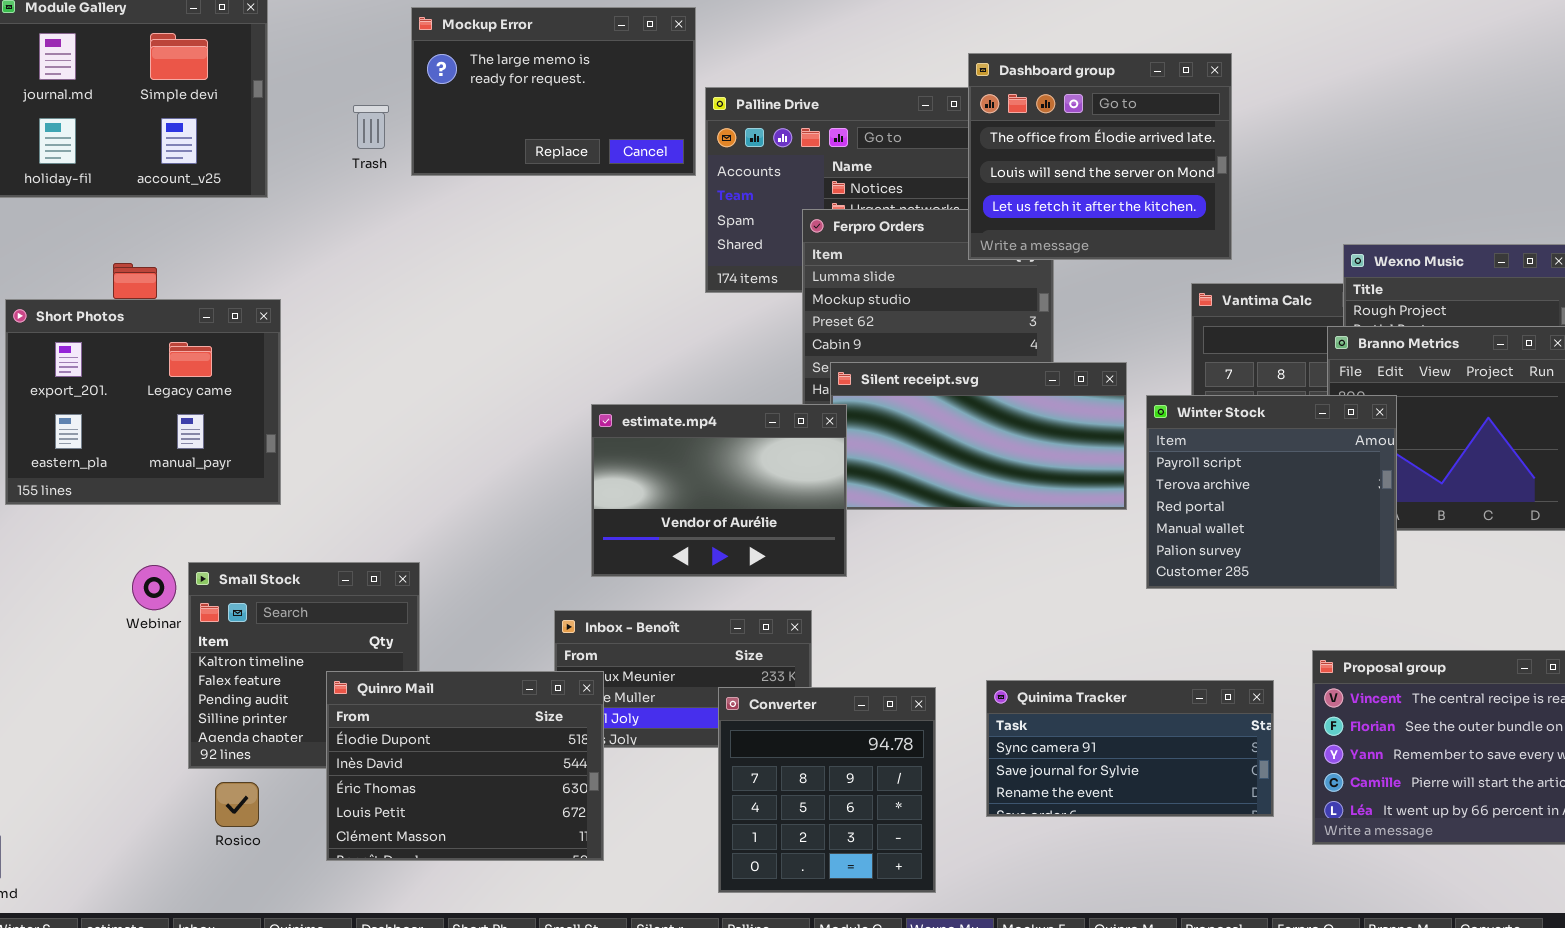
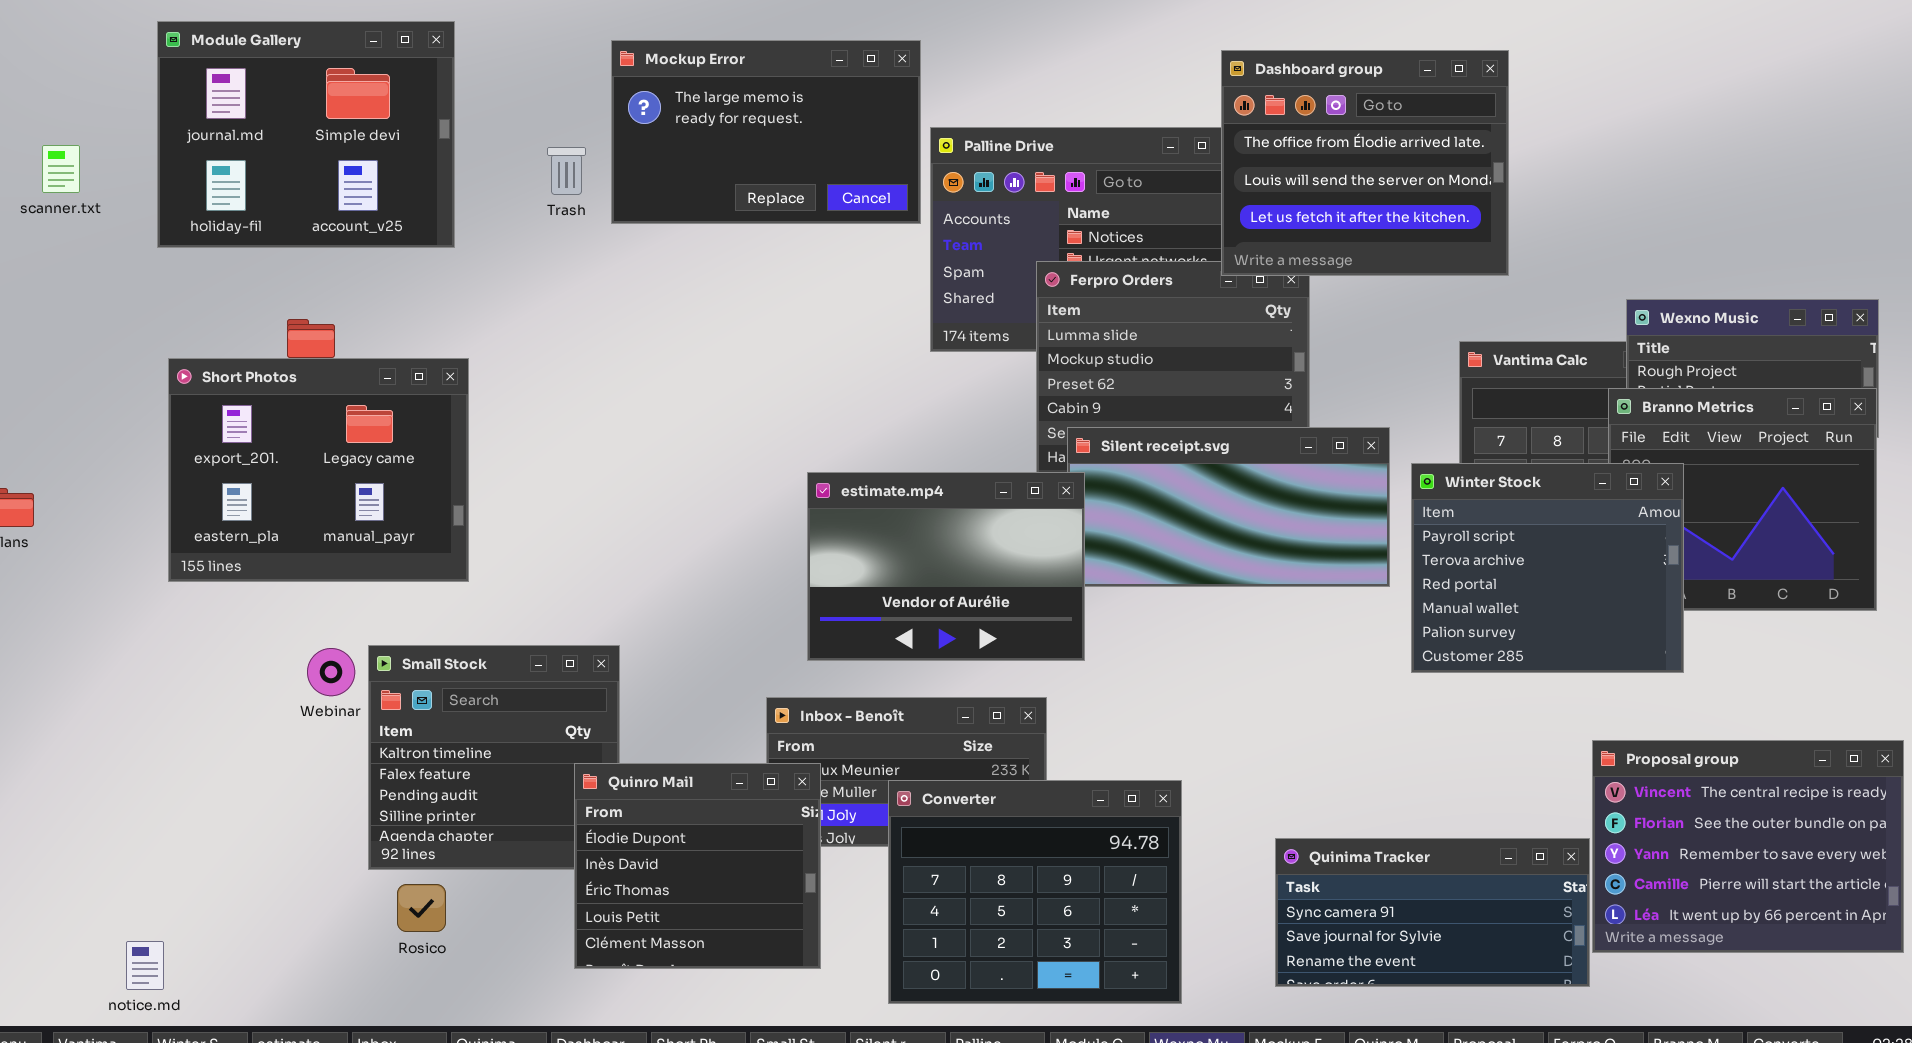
Dashboard group: [968,53,1232,260] -> [1221,50,1509,276], moved
Quinro Mail: [326,671,604,861] -> [574,763,821,969], resized
Quinima Tracker: [986,680,1274,817] -> [1275,838,1590,987], moved
Converter: [718,687,936,893] -> [888,780,1182,1004], resized

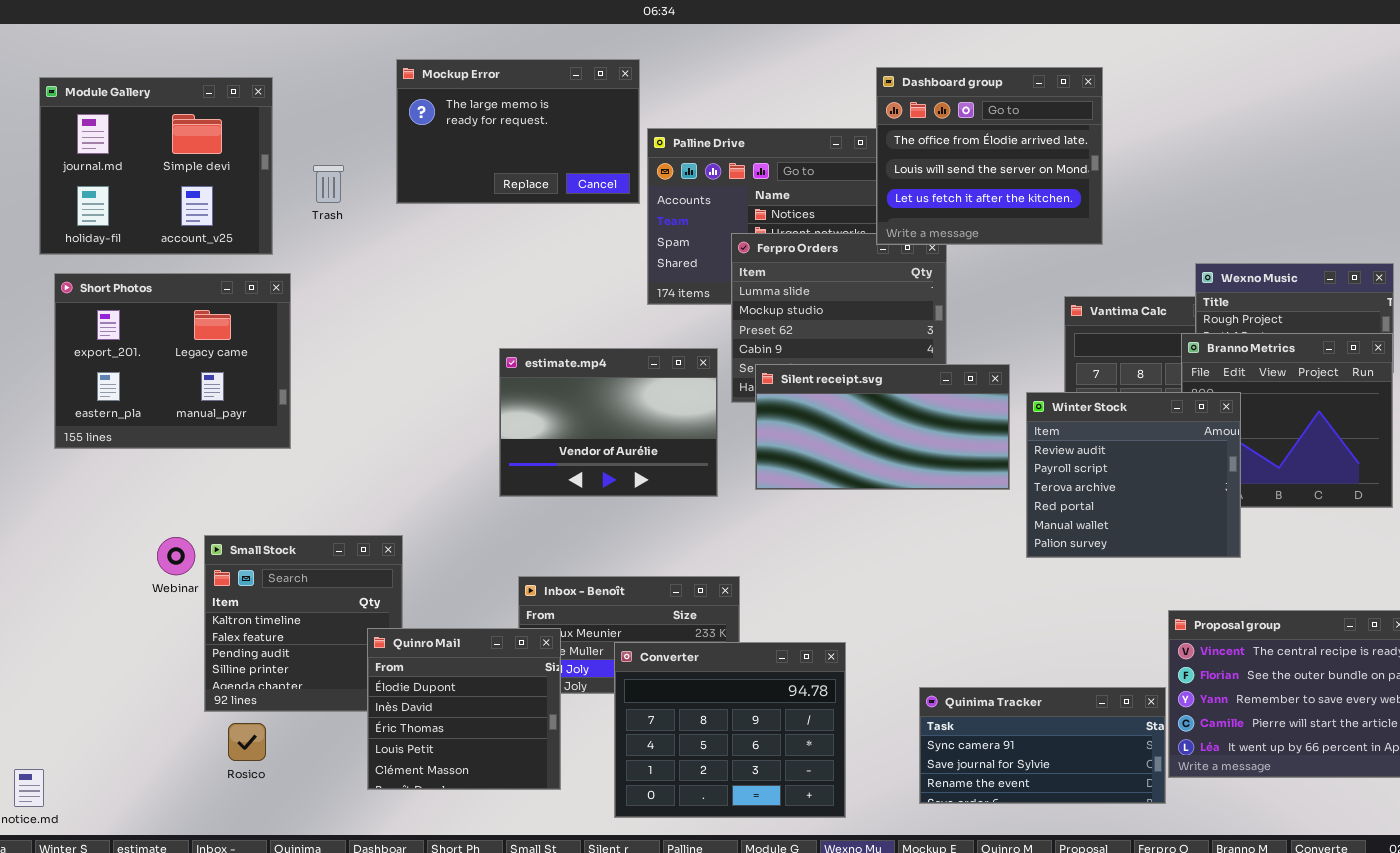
Module Gallery: [157,21,455,248] -> [39,77,273,255], moved
Trash: [547,147,586,195] -> [313,165,344,203], moved
Short Photos: [168,358,469,582] -> [54,273,291,449], moved
Winter Stock: [1411,463,1684,673] -> [1026,392,1241,558], scrolled up 1 row
estimate.mp4: [807,472,1085,661] -> [499,348,718,497], moved

